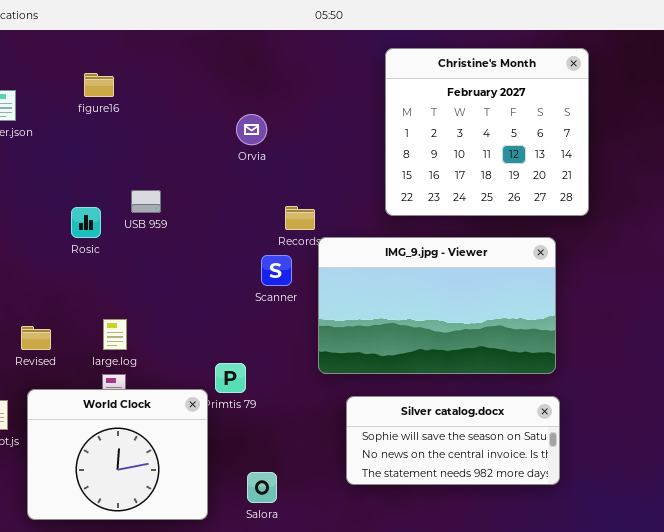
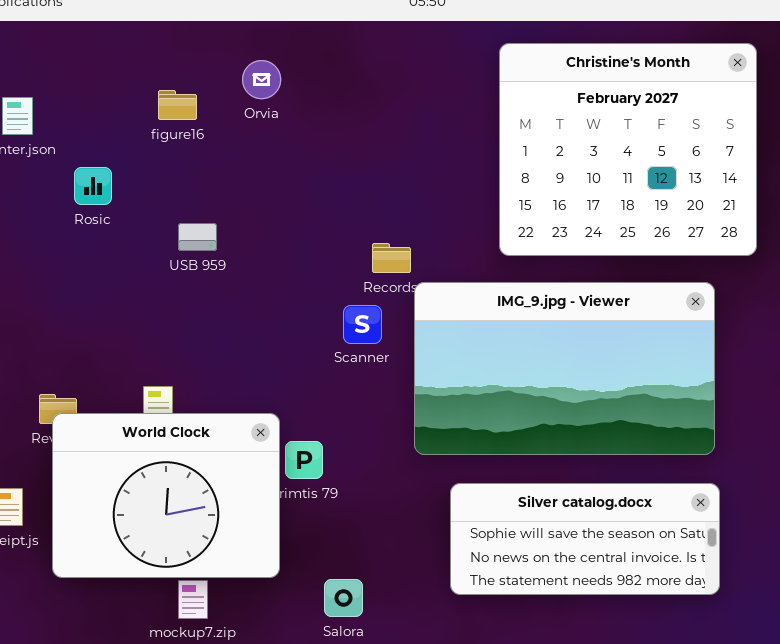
figure16: [84,73,114,97] -> [158,90,197,120], moved
Orvia: [236,114,267,145] -> [242,60,281,99], moved
Rosic: [71,207,101,238] -> [74,167,112,205], moved
World Clock: [27,389,208,520] -> [52,413,280,578], moved

